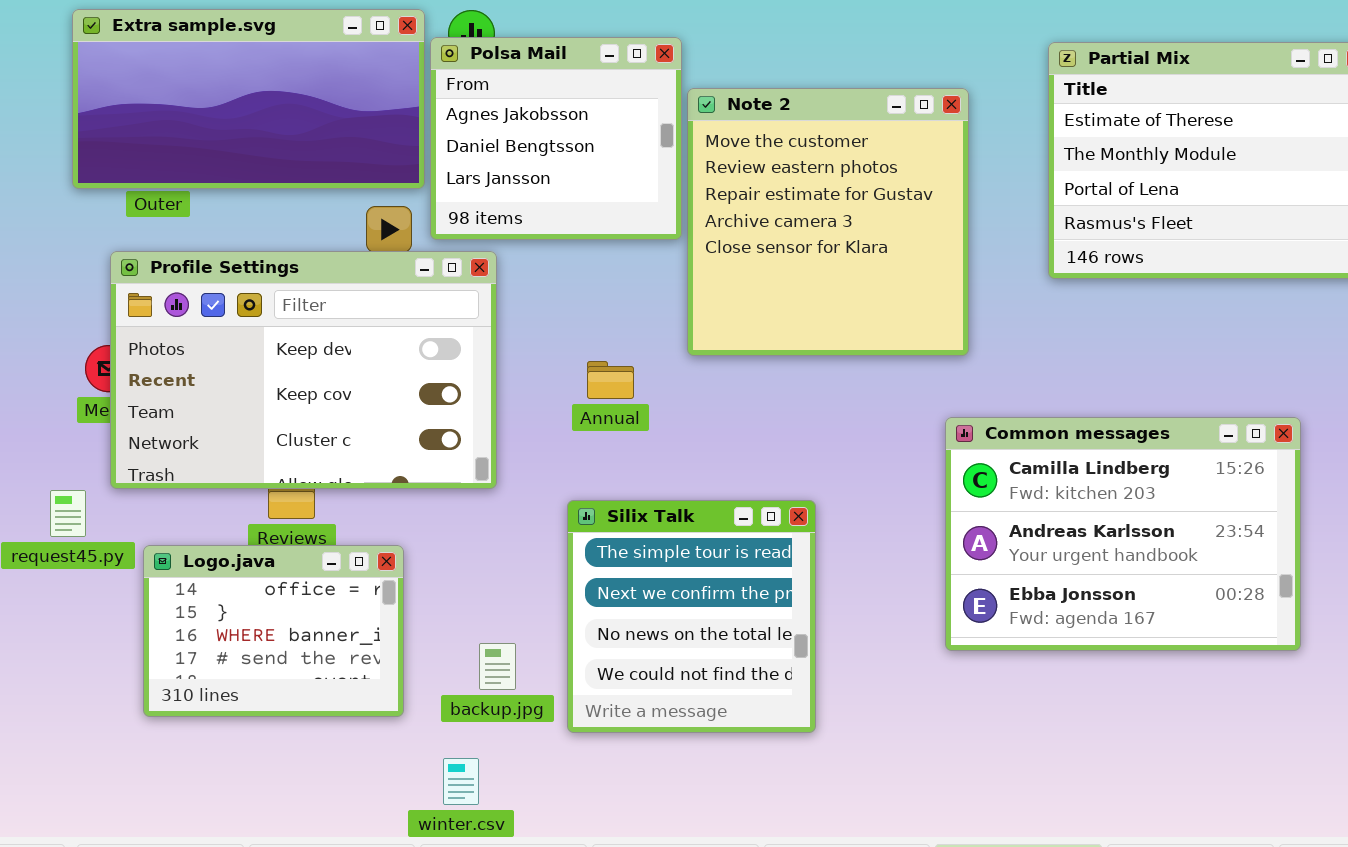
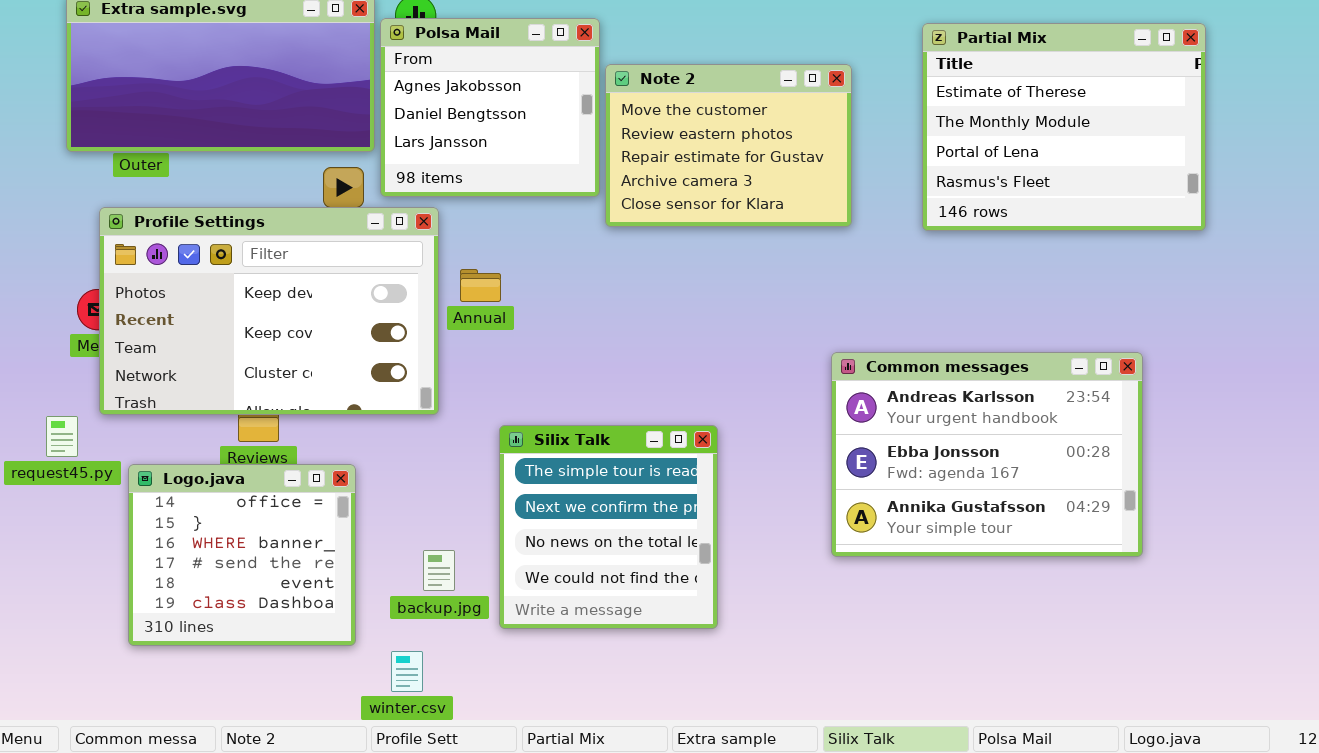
Note 2: [687,88,969,356] -> [605,64,852,227], resized
Annual: [587,361,634,399] -> [460,269,501,302], moved
Common messages: [945,417,1301,651] -> [831,352,1143,557], scrolled down 1 row
Logo.java: [143,545,404,717] -> [128,464,356,646], resized

